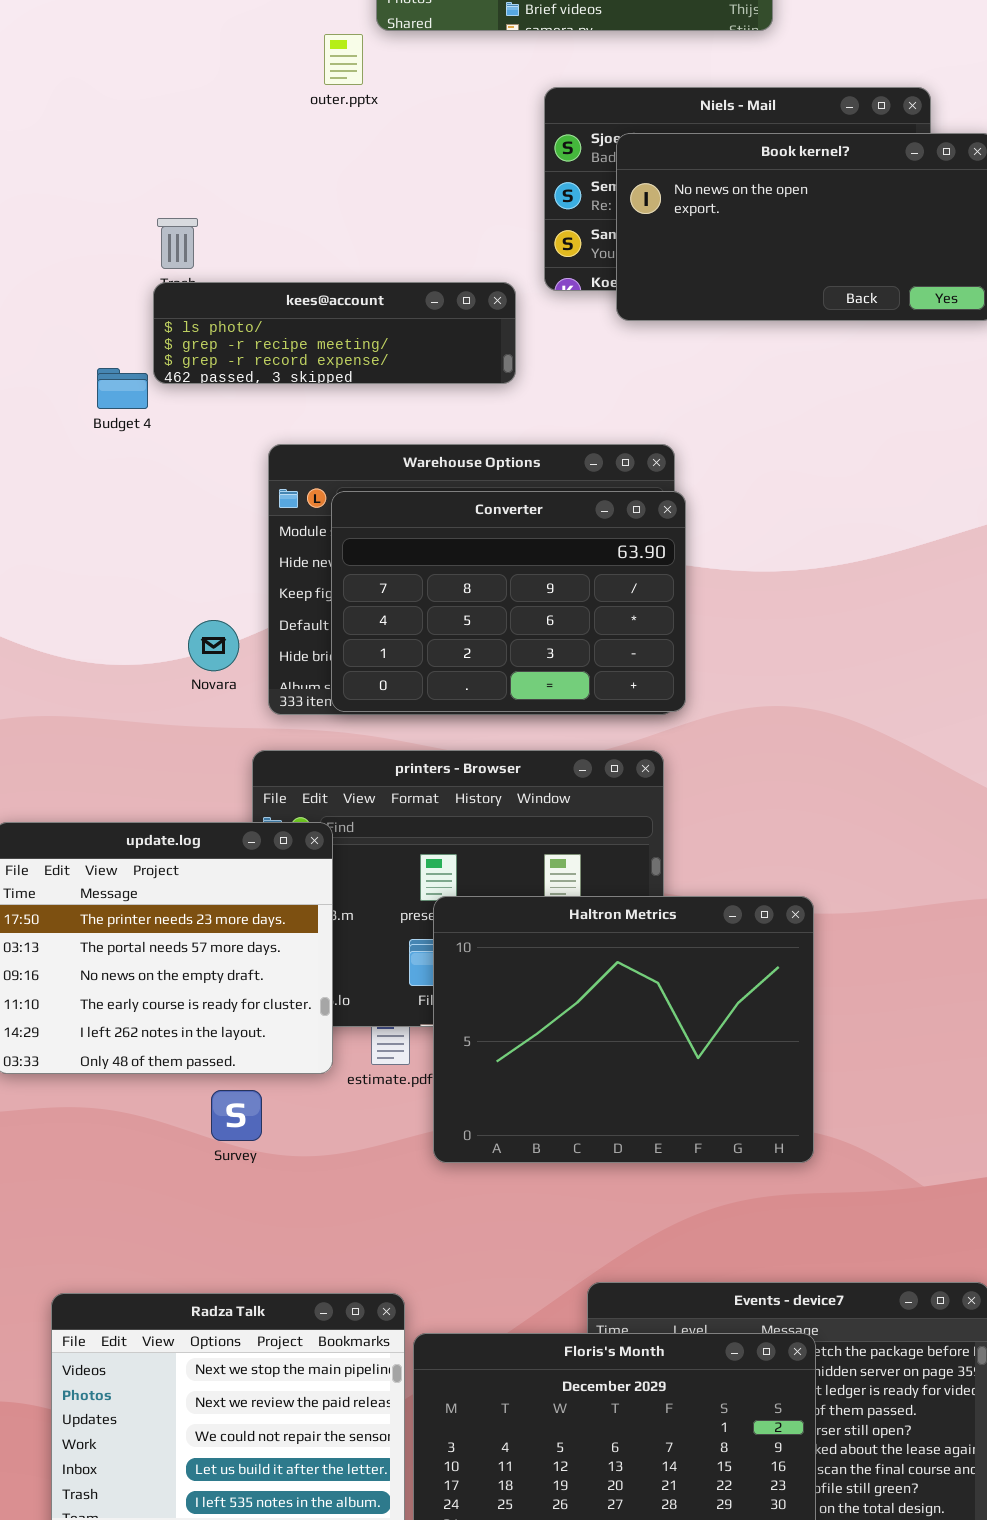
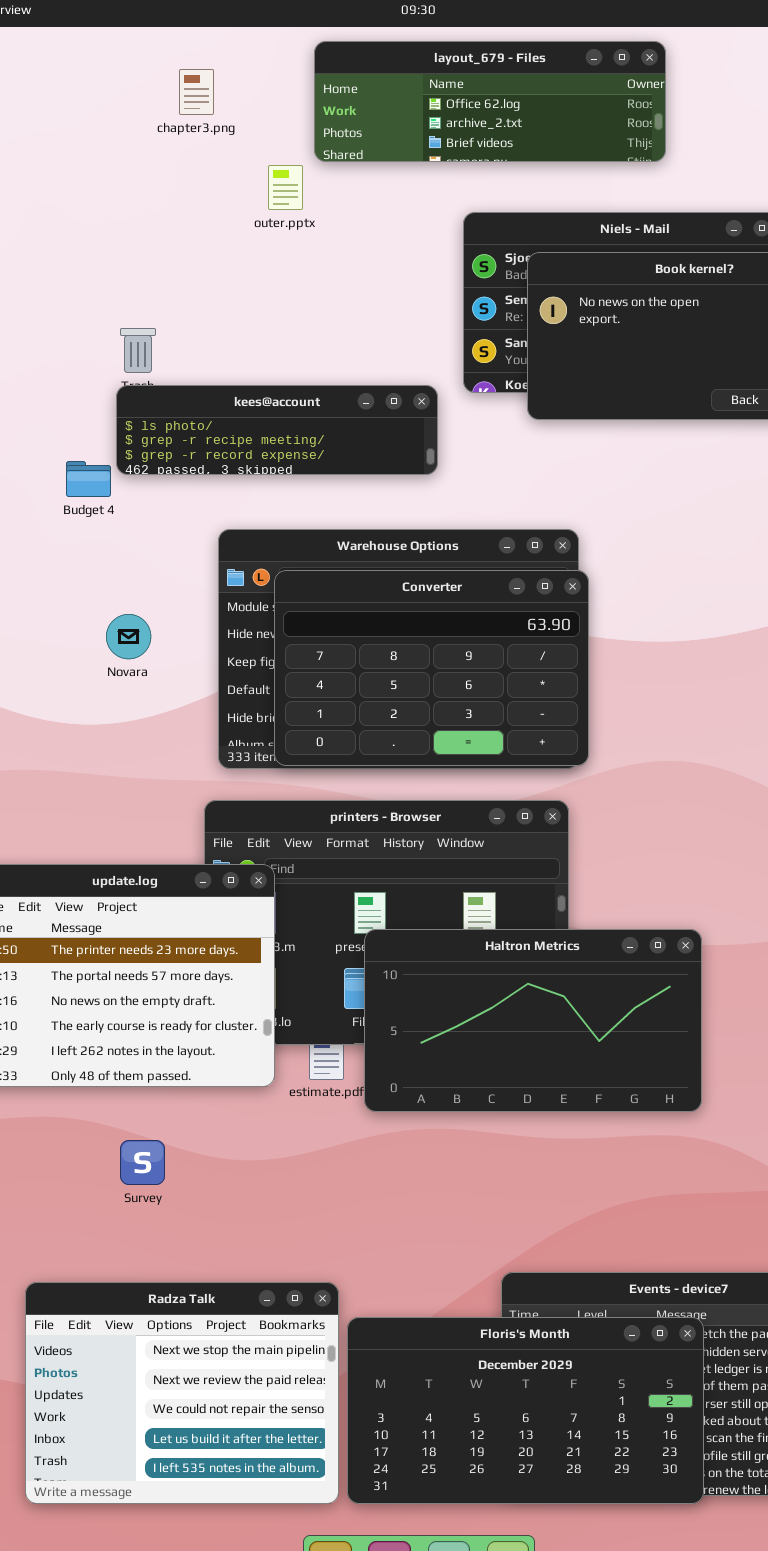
Novara: [188,620,239,671] -> [106,614,151,659], moved
Haltron Metrics: [433,896,814,1163] -> [364,929,702,1112], resized
Survey: [211,1090,262,1141] -> [120,1140,165,1185], moved

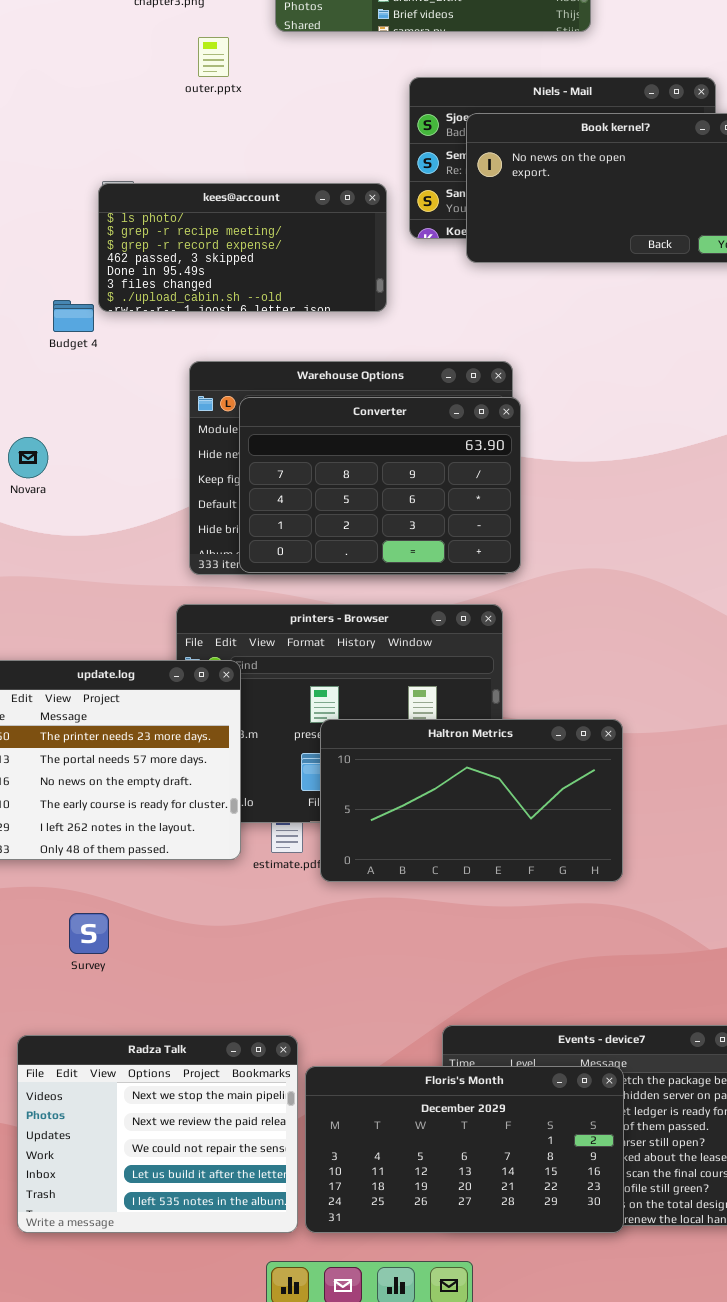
outer.pptx: [268,165,303,210] -> [198,37,229,77], moved
kees@account: [116,385,438,475] -> [98,183,387,312], resized
Novara: [106,614,151,659] -> [8,437,48,478], moved
Survey: [120,1140,165,1185] -> [69,913,109,954], moved

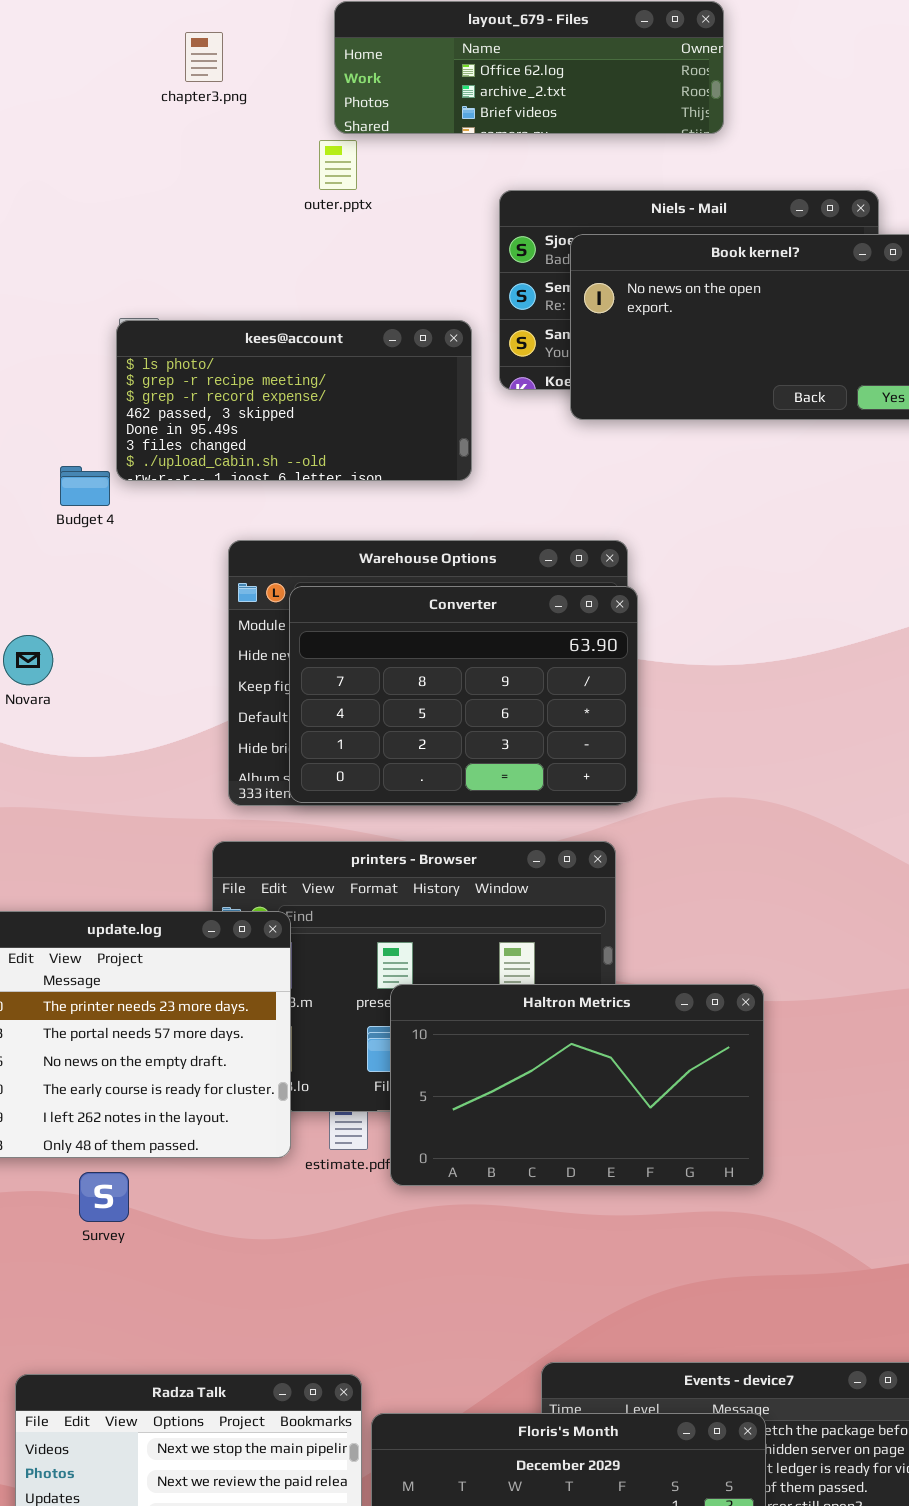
outer.pptx: [198,37,229,77] -> [319,140,357,190], moved
Survey: [69,913,109,954] -> [79,1172,129,1222], moved

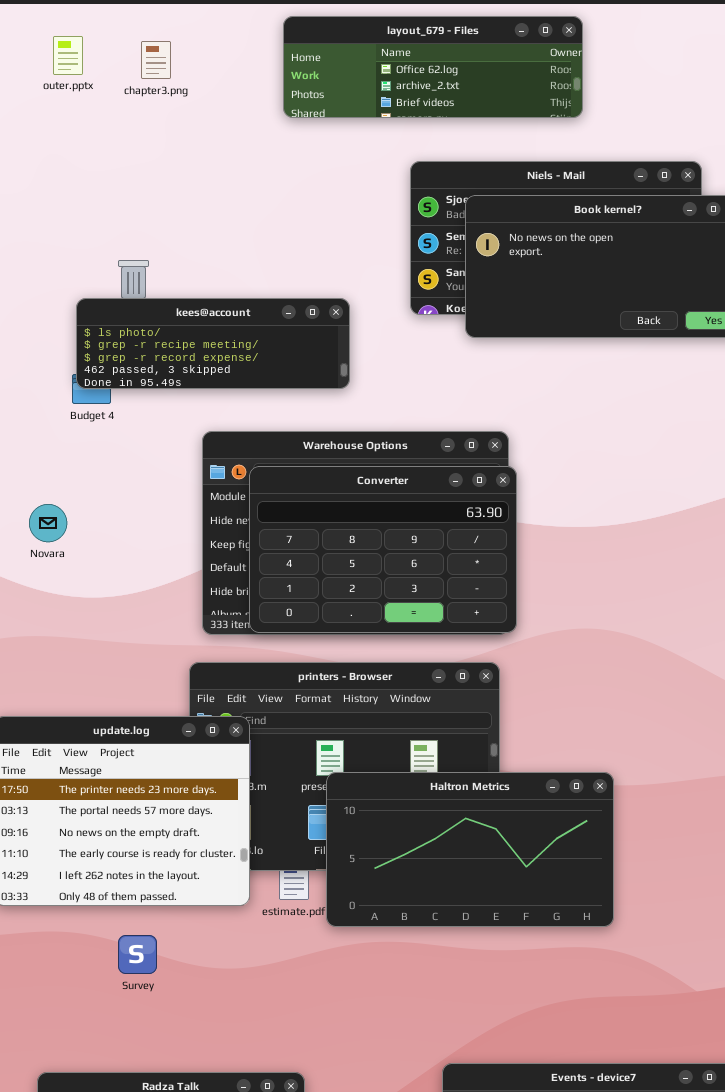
chapter3.png: [185,32,223,82] -> [141,41,171,79], moved
outer.pptx: [319,140,357,190] -> [53,36,83,75], moved
kees@account: [116,320,472,481] -> [76,298,350,389], moved, resized
Survey: [79,1172,129,1222] -> [118,935,157,974], moved

